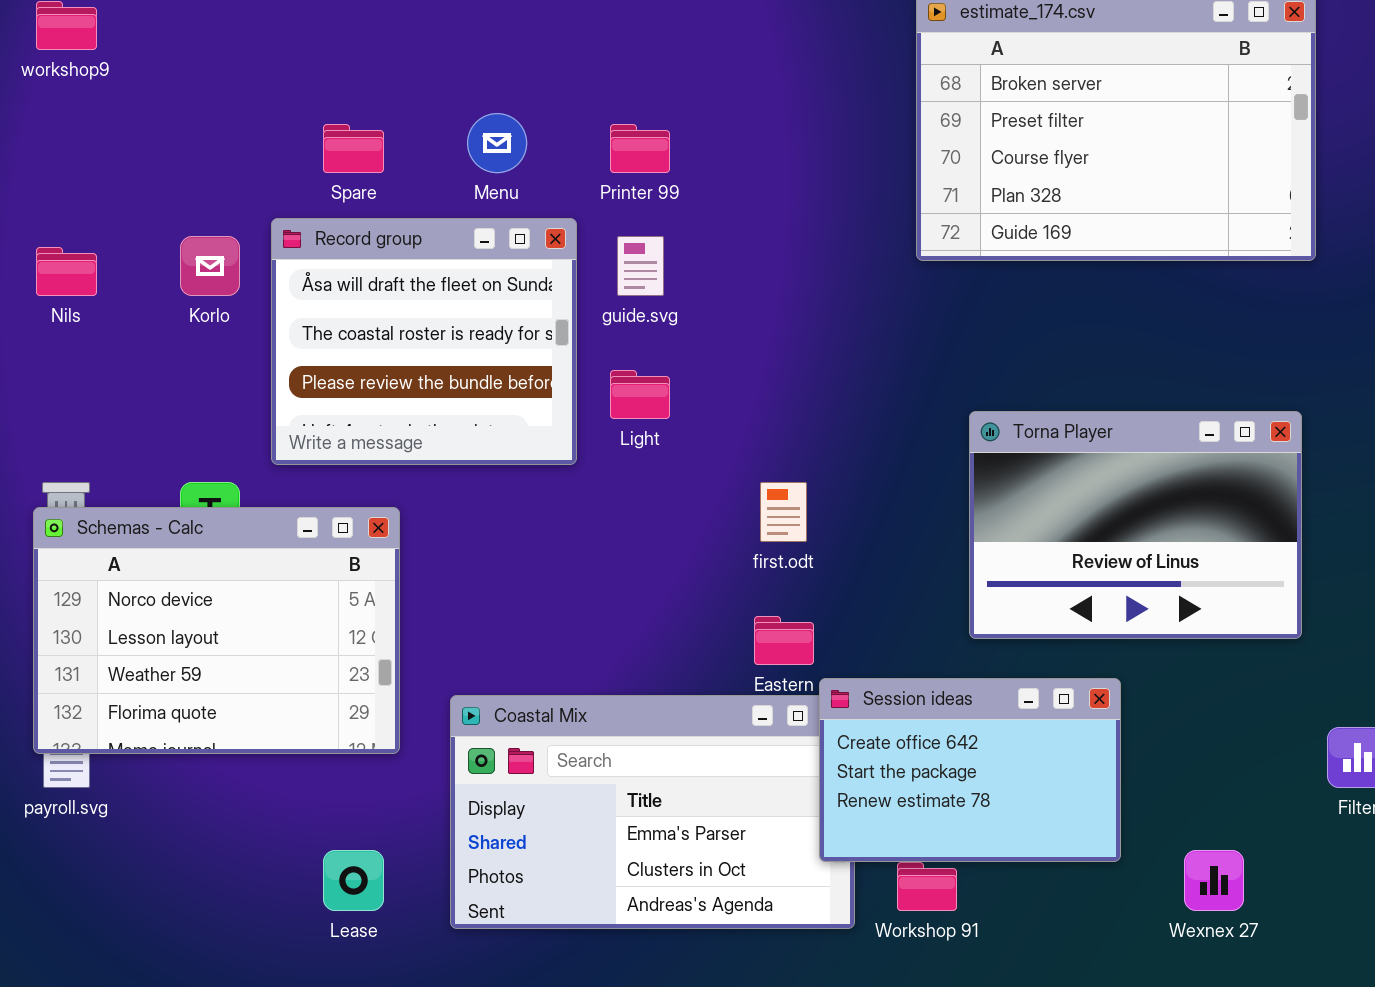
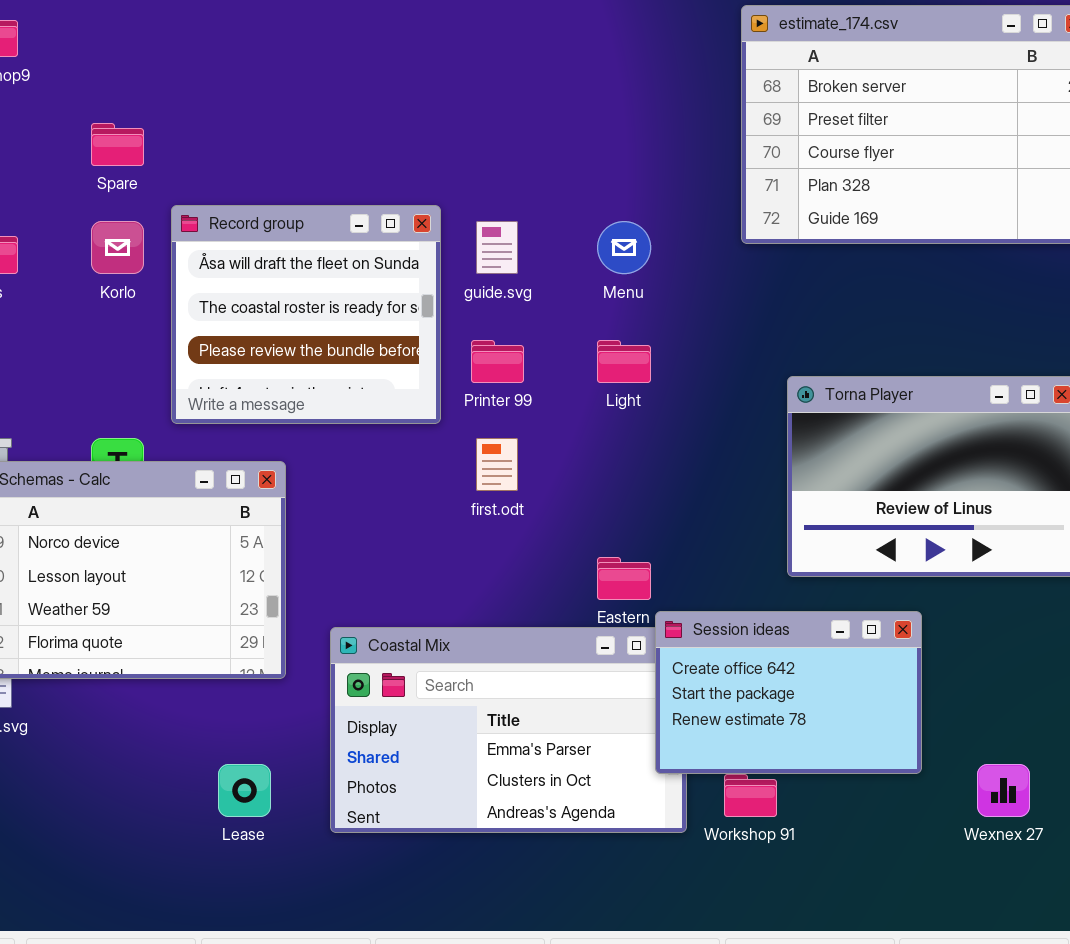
Menu: [467,113,527,173] -> [597,221,651,274], moved
Spare: [323,124,384,173] -> [91,123,144,166], moved
Printer 99: [610,124,670,173] -> [471,340,524,383], moved
Light: [610,370,670,419] -> [597,340,651,383], moved
first.odt: [760,482,807,542] -> [476,438,518,491], moved

